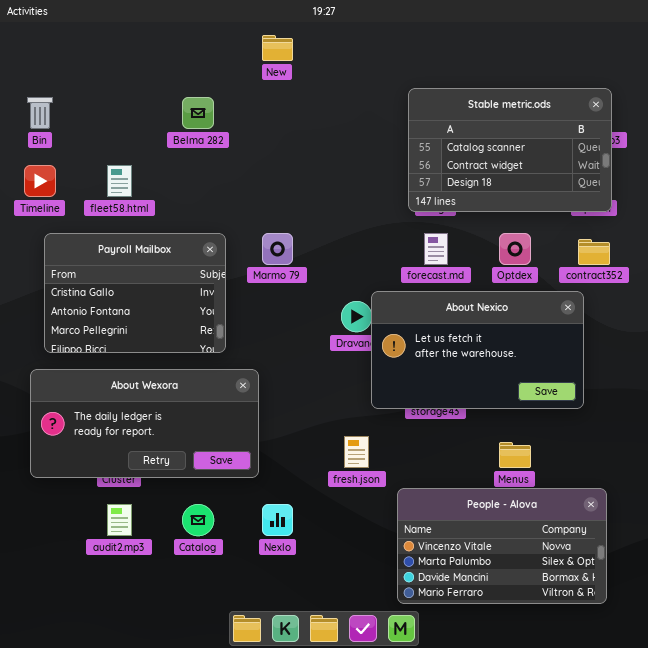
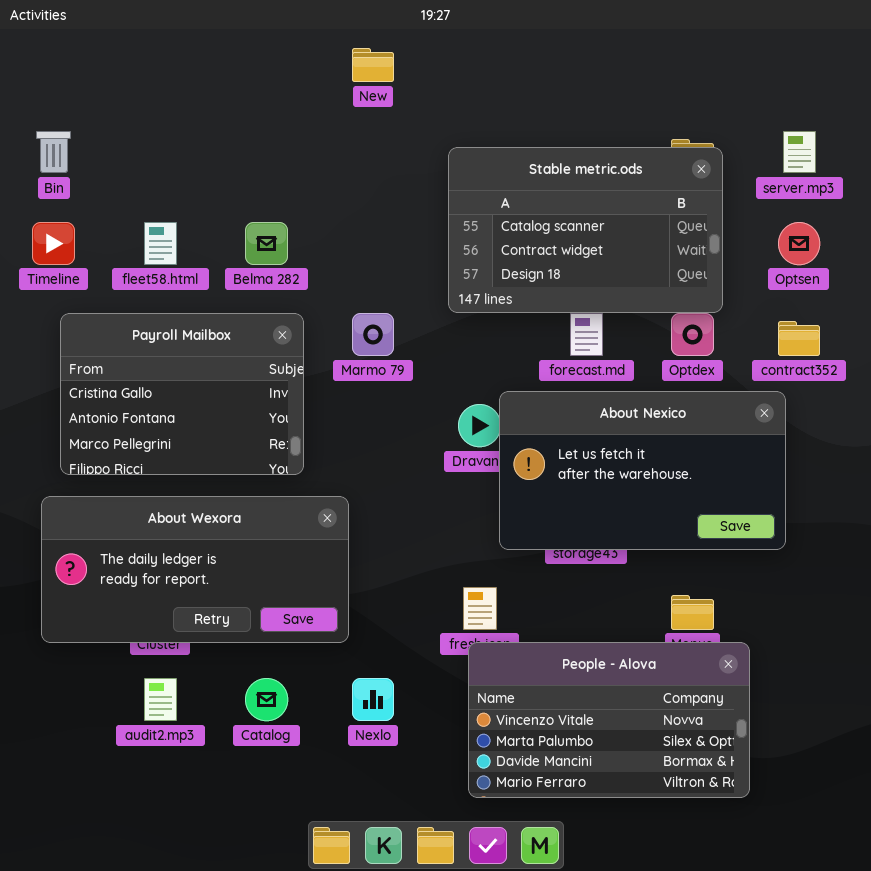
Stable metric.ods: [408,88,612,212] -> [448,147,723,313], moved
Belma 282: [182,97,214,129] -> [245,222,288,265], moved
People - Alova: [397,488,607,604] -> [468,642,750,798], moved

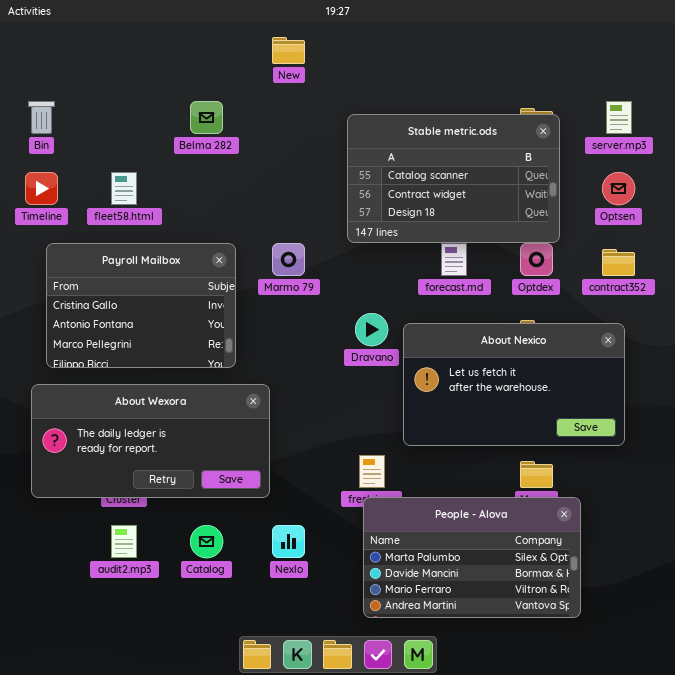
Belma 282: [245,222,288,265] -> [190,101,223,134], moved
About Nexico: [499,391,786,550] -> [403,323,625,446], moved
People - Alova: [468,642,750,798] -> [363,497,581,618], scrolled down 1 row

